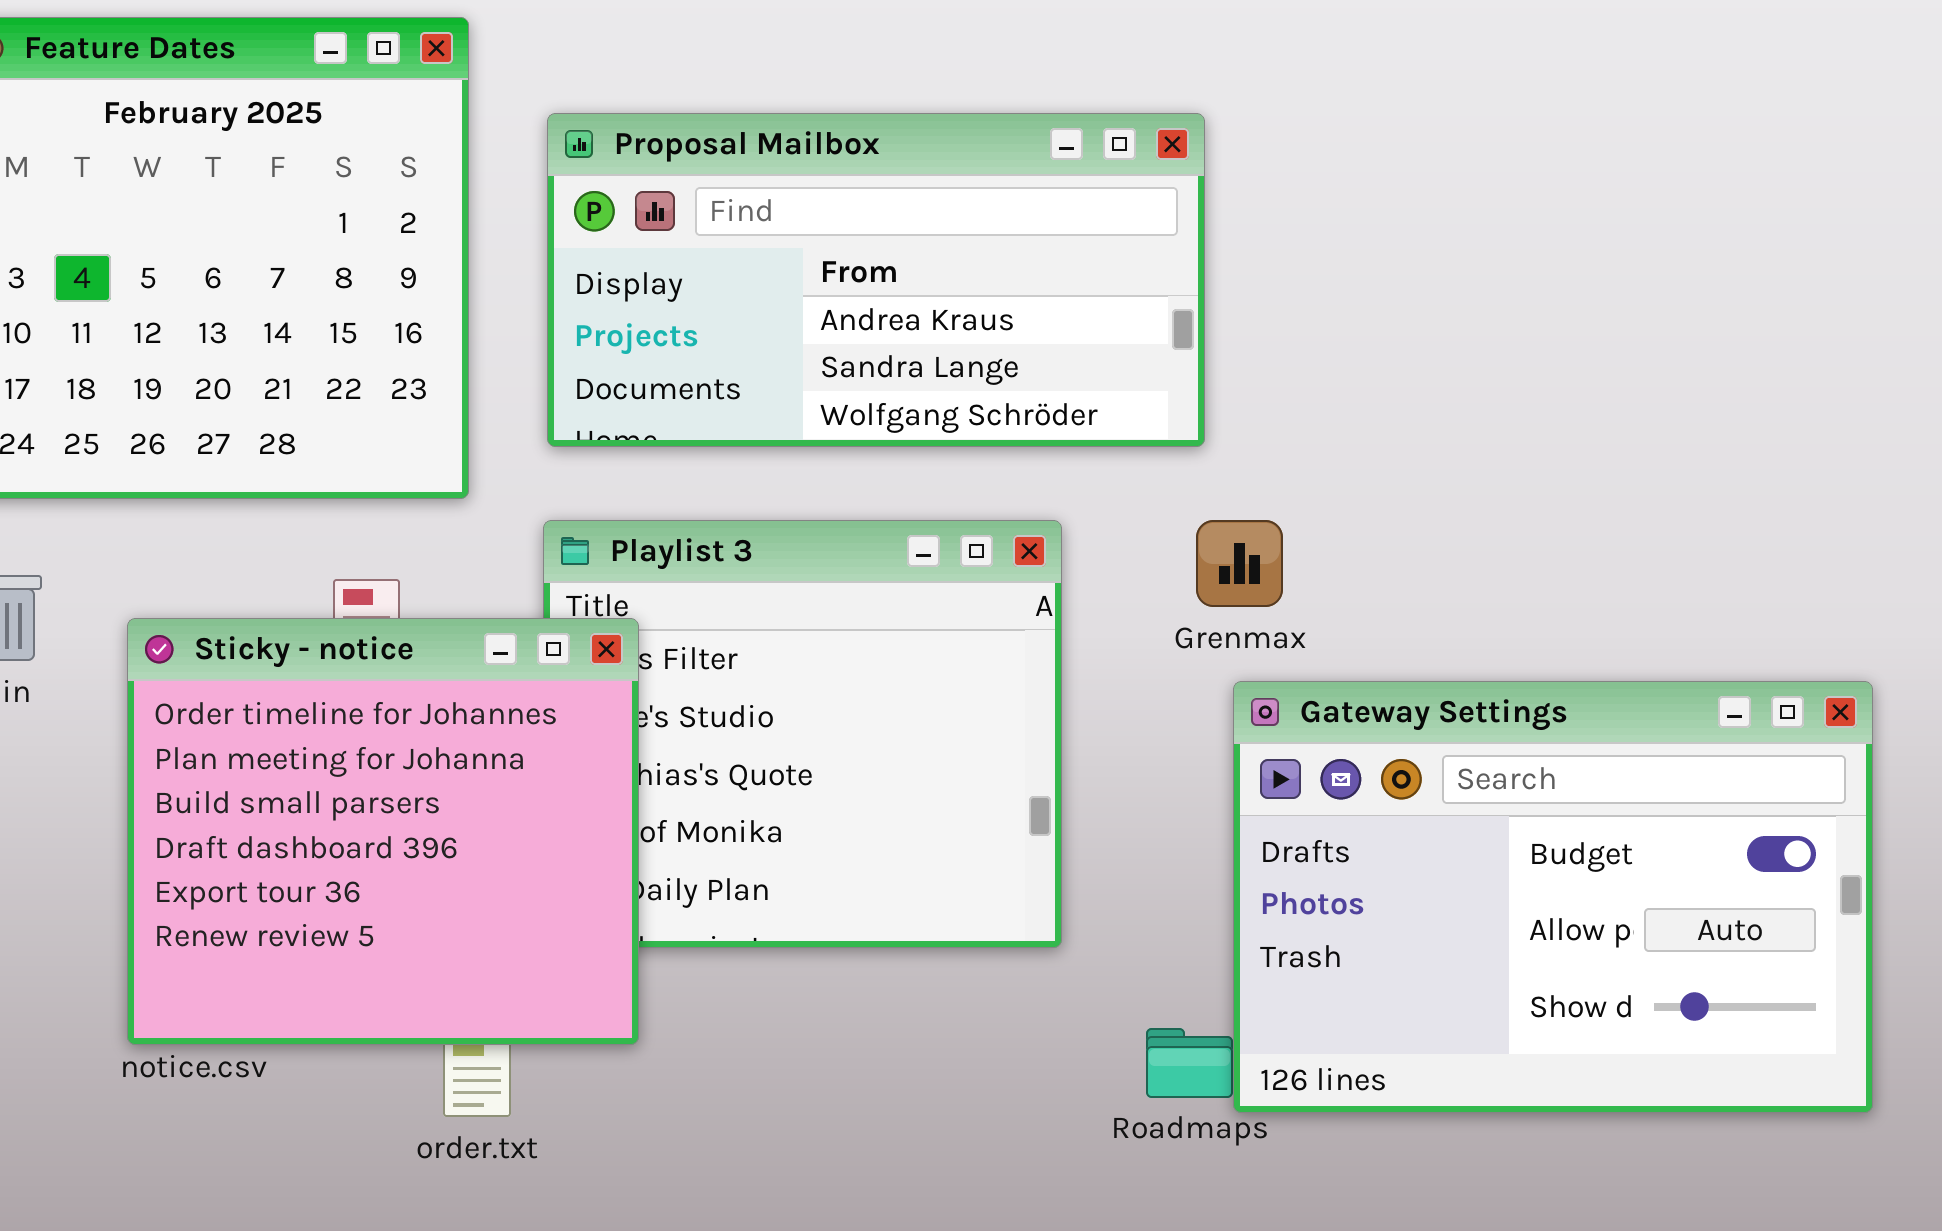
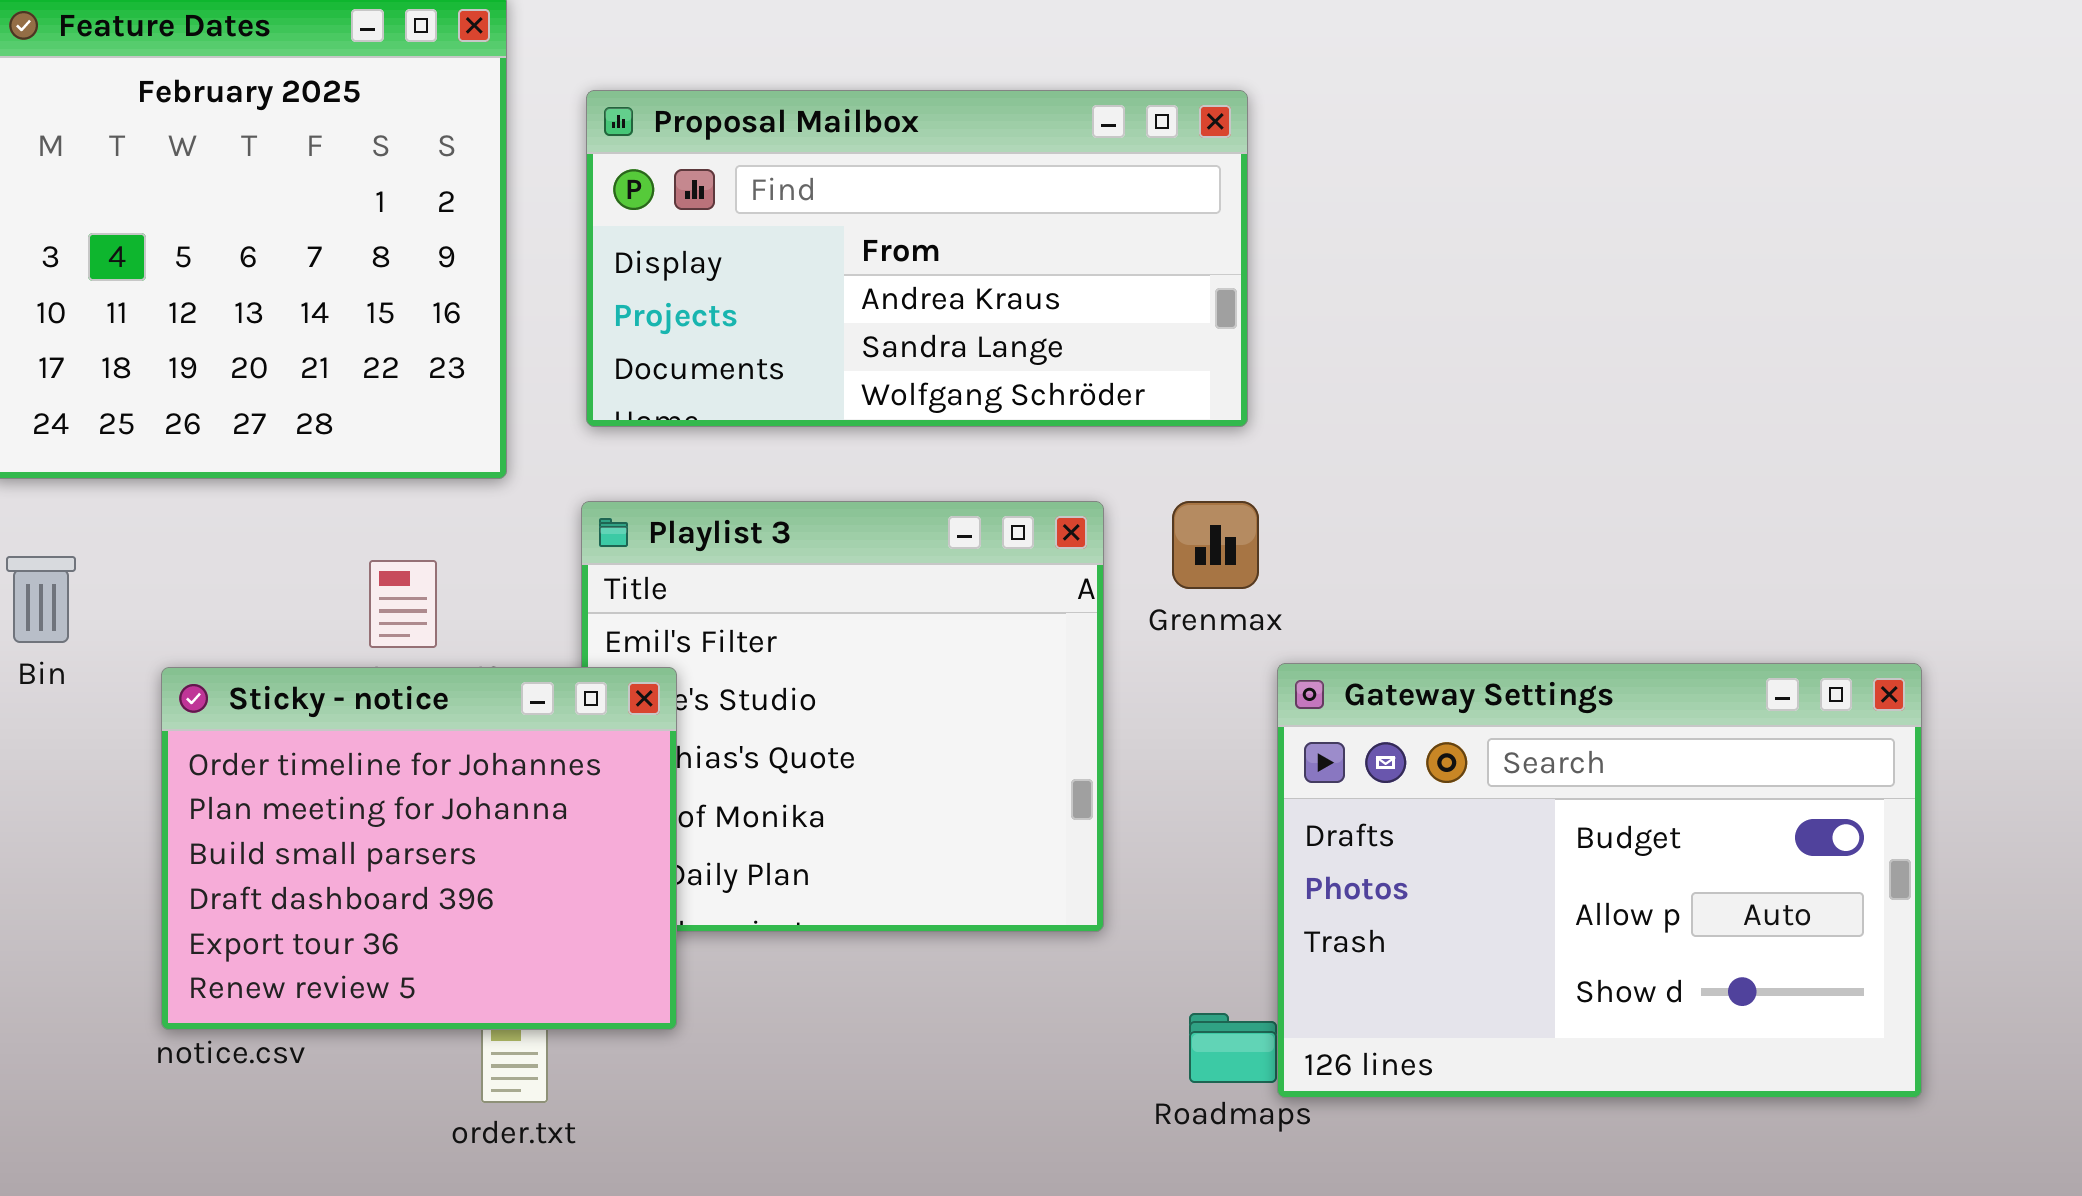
Grenmax: [1196,520,1283,607] -> [1172,501,1259,589], moved
Sticky - notice: [127,618,639,1045] -> [161,667,677,1030], resized

